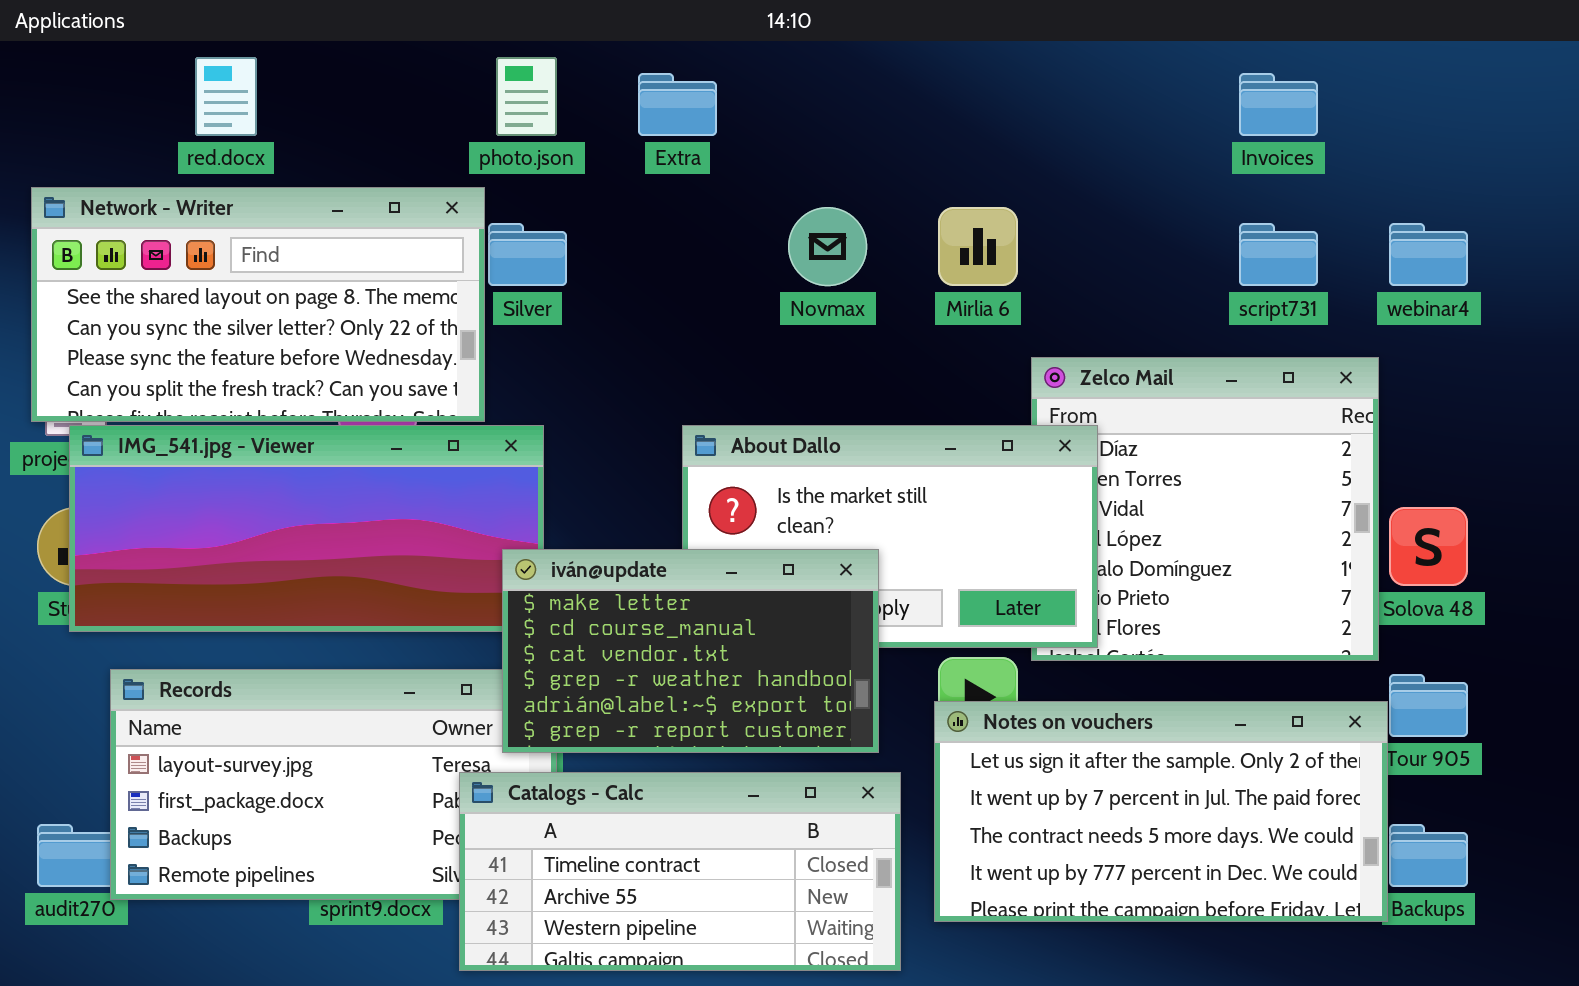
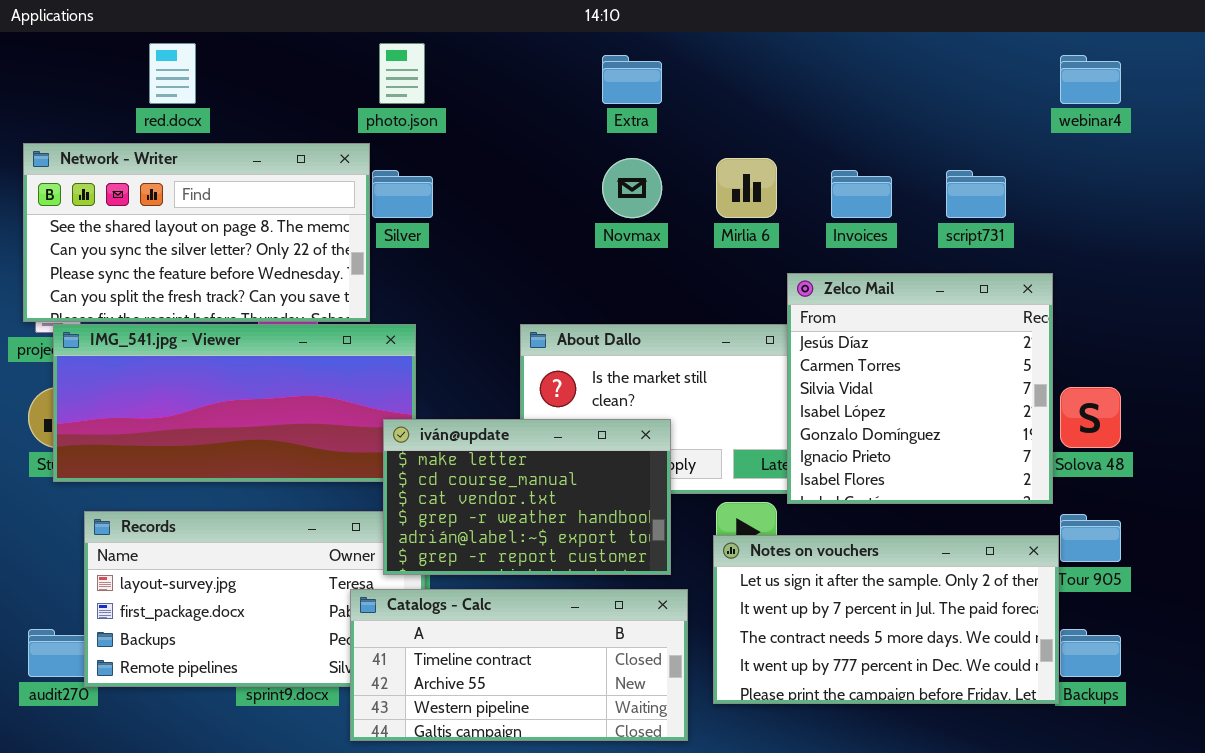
Extra: [638,73,717,136] -> [602,55,662,104], moved
Invoices: [1239,73,1318,136] -> [831,170,892,218], moved
webinar4: [1389,223,1468,286] -> [1060,55,1121,104], moved
Zelco Mail: [1031,357,1379,661] -> [787,273,1053,504], raised

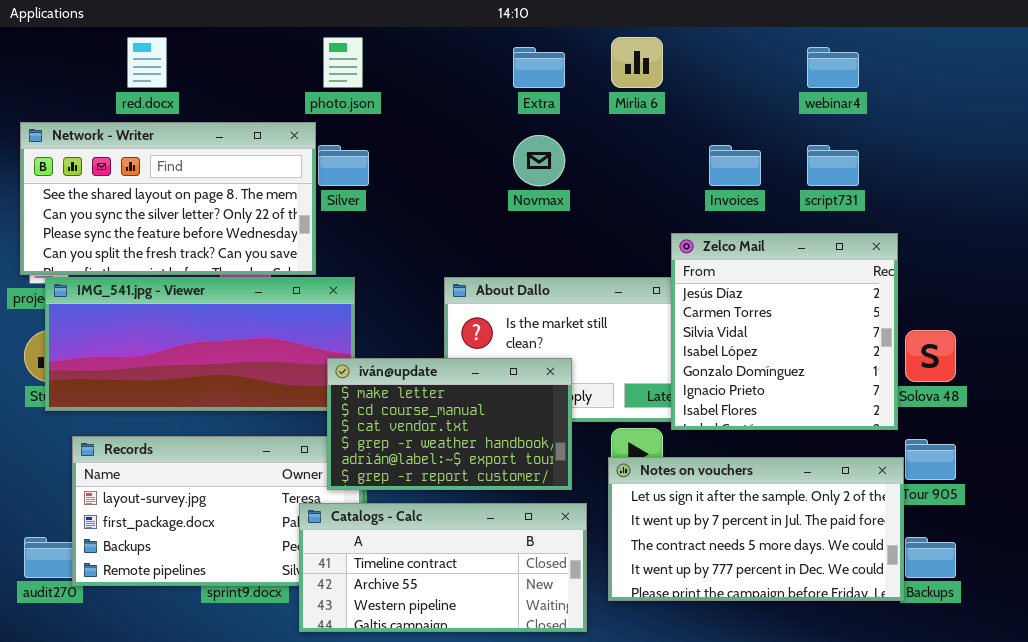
webinar4: [1060,55,1121,104] -> [807,47,859,88], moved
Mirlia 6: [716,158,777,218] -> [611,37,663,88], moved

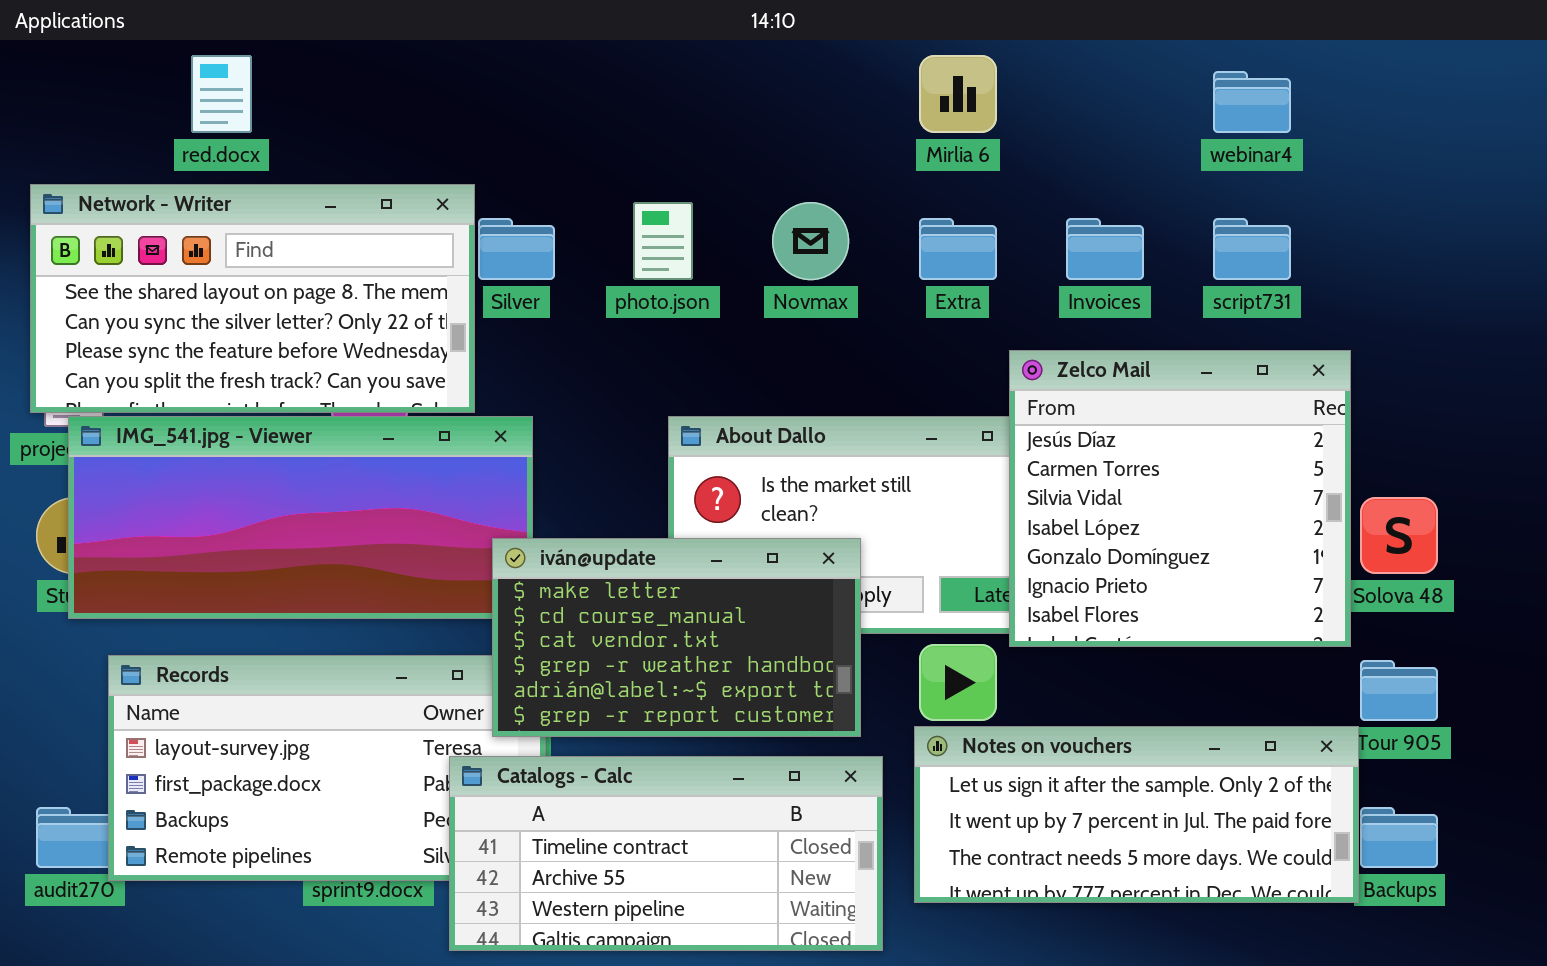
photo.json: [323,37,363,88] -> [633,202,693,280], moved
Extra: [513,47,565,88] -> [919,218,997,280], moved
Notes on vouchers: [608,457,904,601] -> [914,726,1359,903], resized

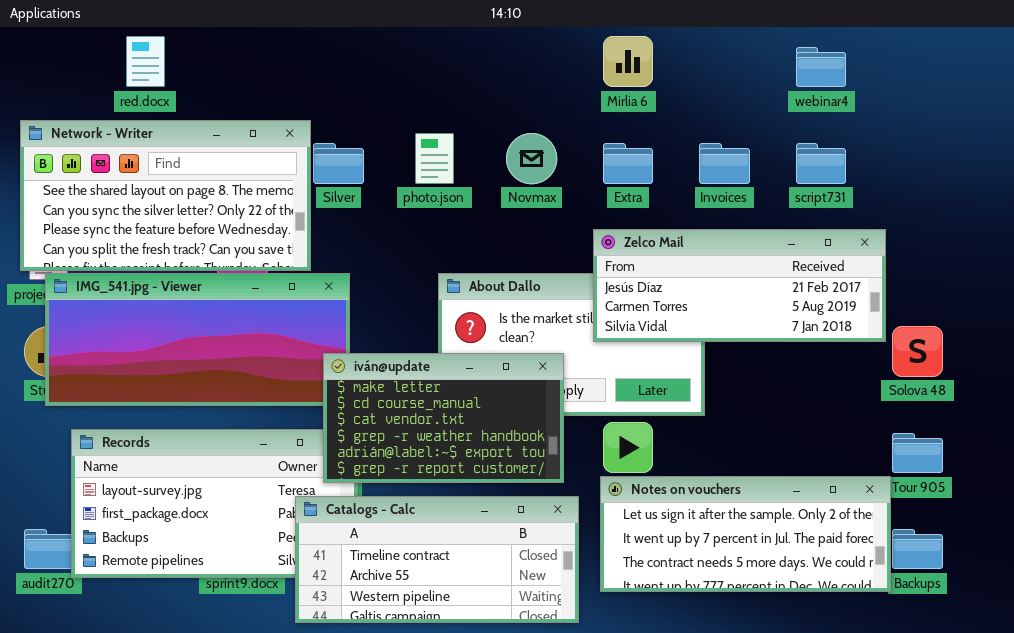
Zelco Mail: [1009,350,1351,647] -> [593,229,886,342], resized

